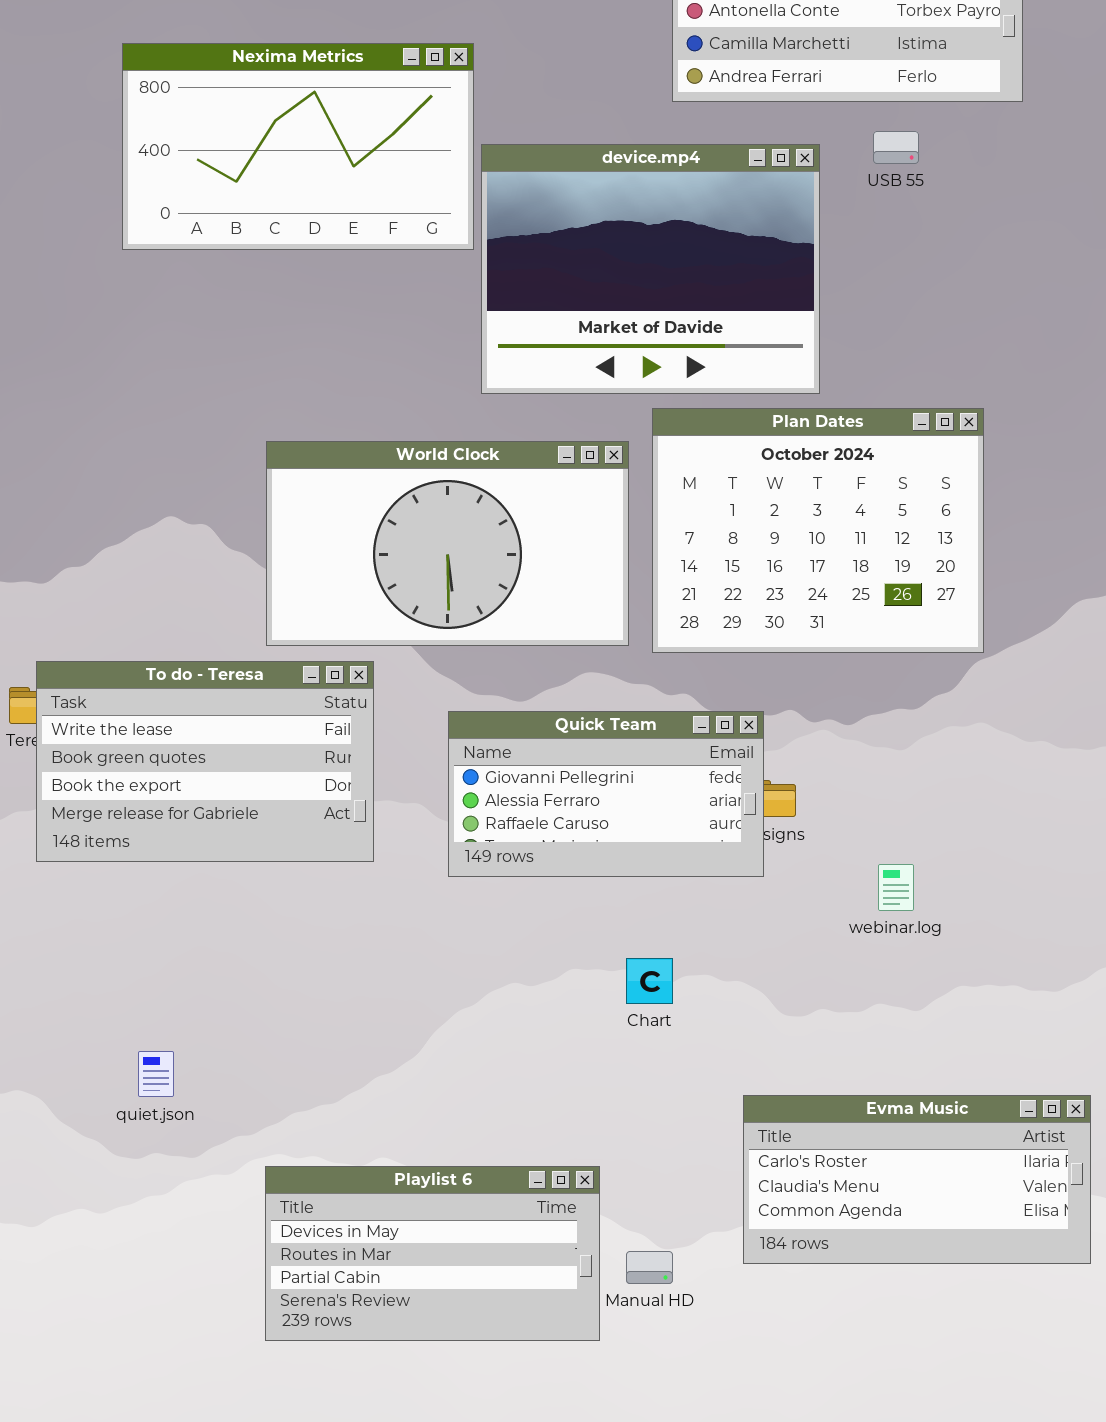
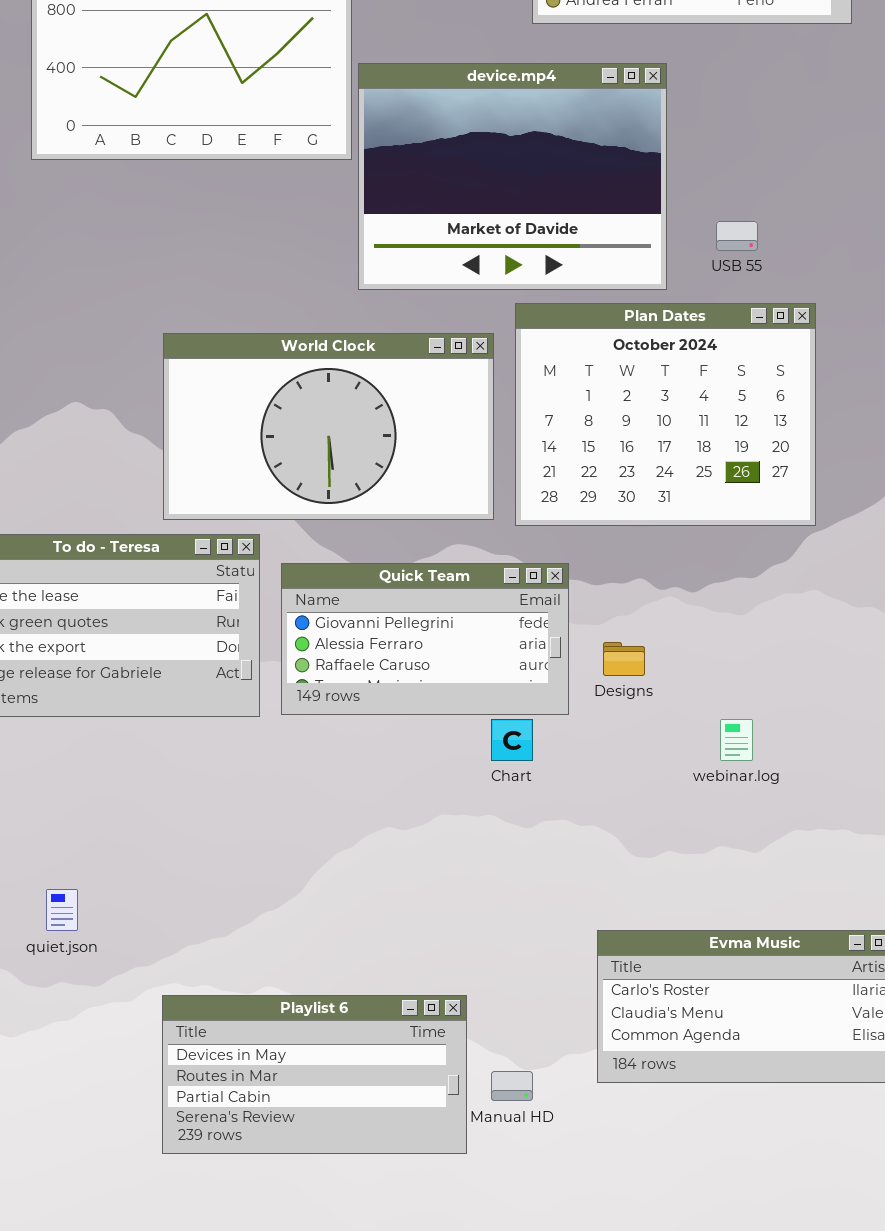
USB 55: [873,131,919,164] -> [716,221,758,251], moved
Quick Team: [448,711,764,877] -> [281,563,569,715], moved
Chart: [626,958,673,1004] -> [491,719,533,761], moved

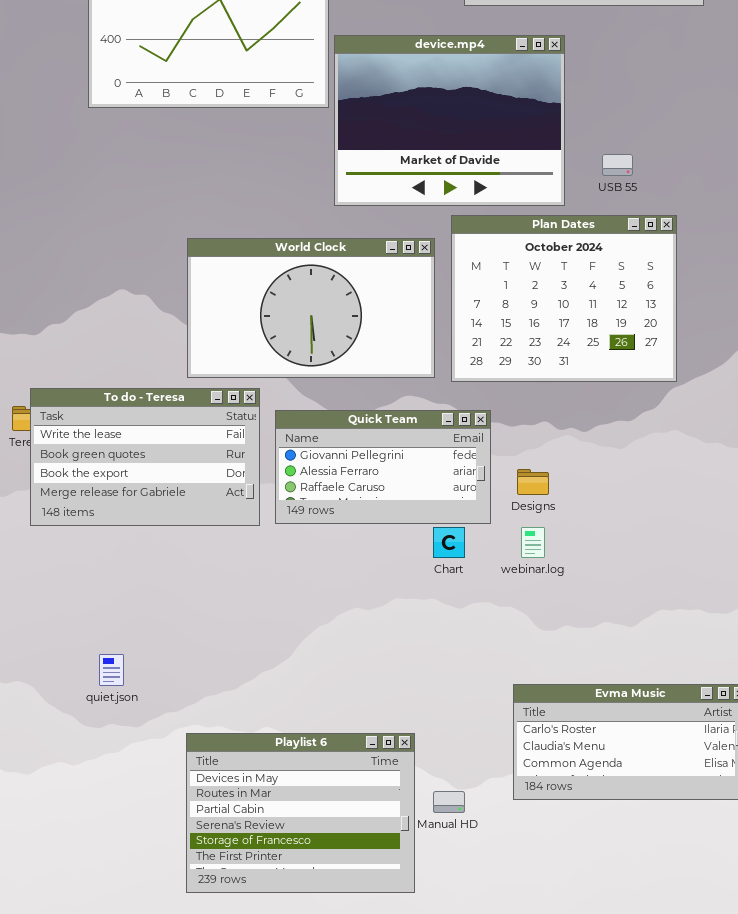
webinar.log: [720,719,753,761] -> [521,527,545,558], moved
Playlist 6: [162,995,467,1154] -> [186,733,415,893], resized

